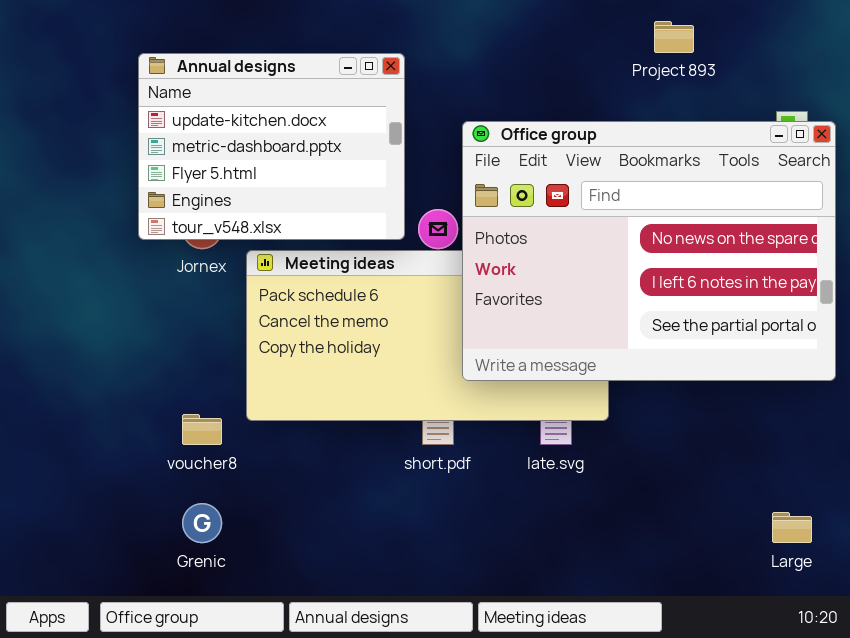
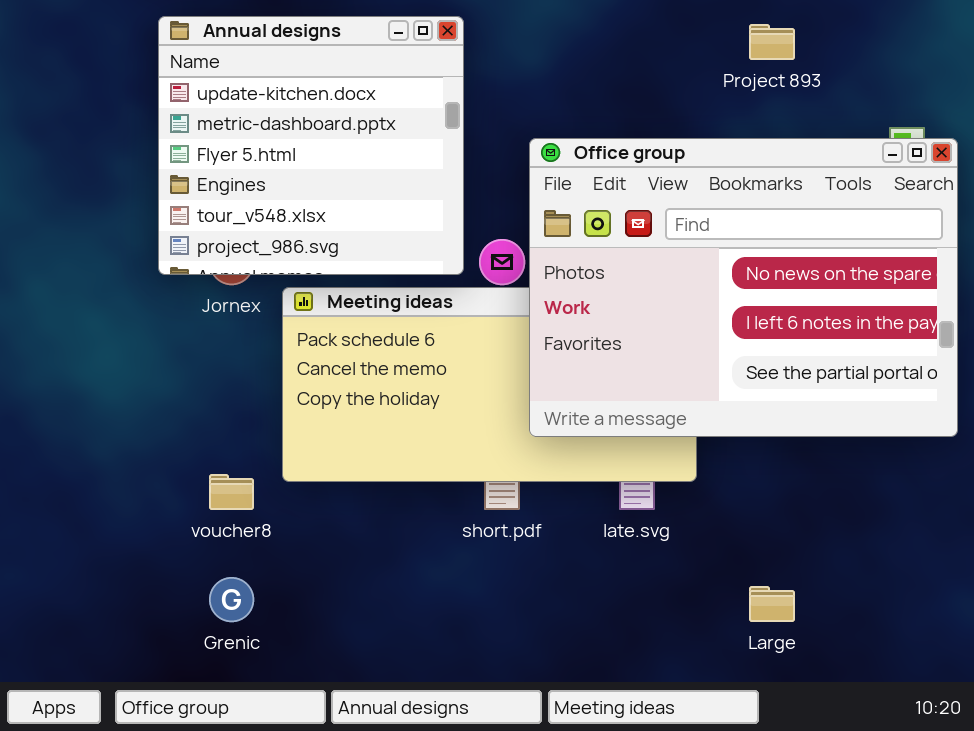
Annual designs: [138,53,405,240] -> [158,16,464,275], resized
Large: [772,512,812,543] -> [749,586,795,622], moved

